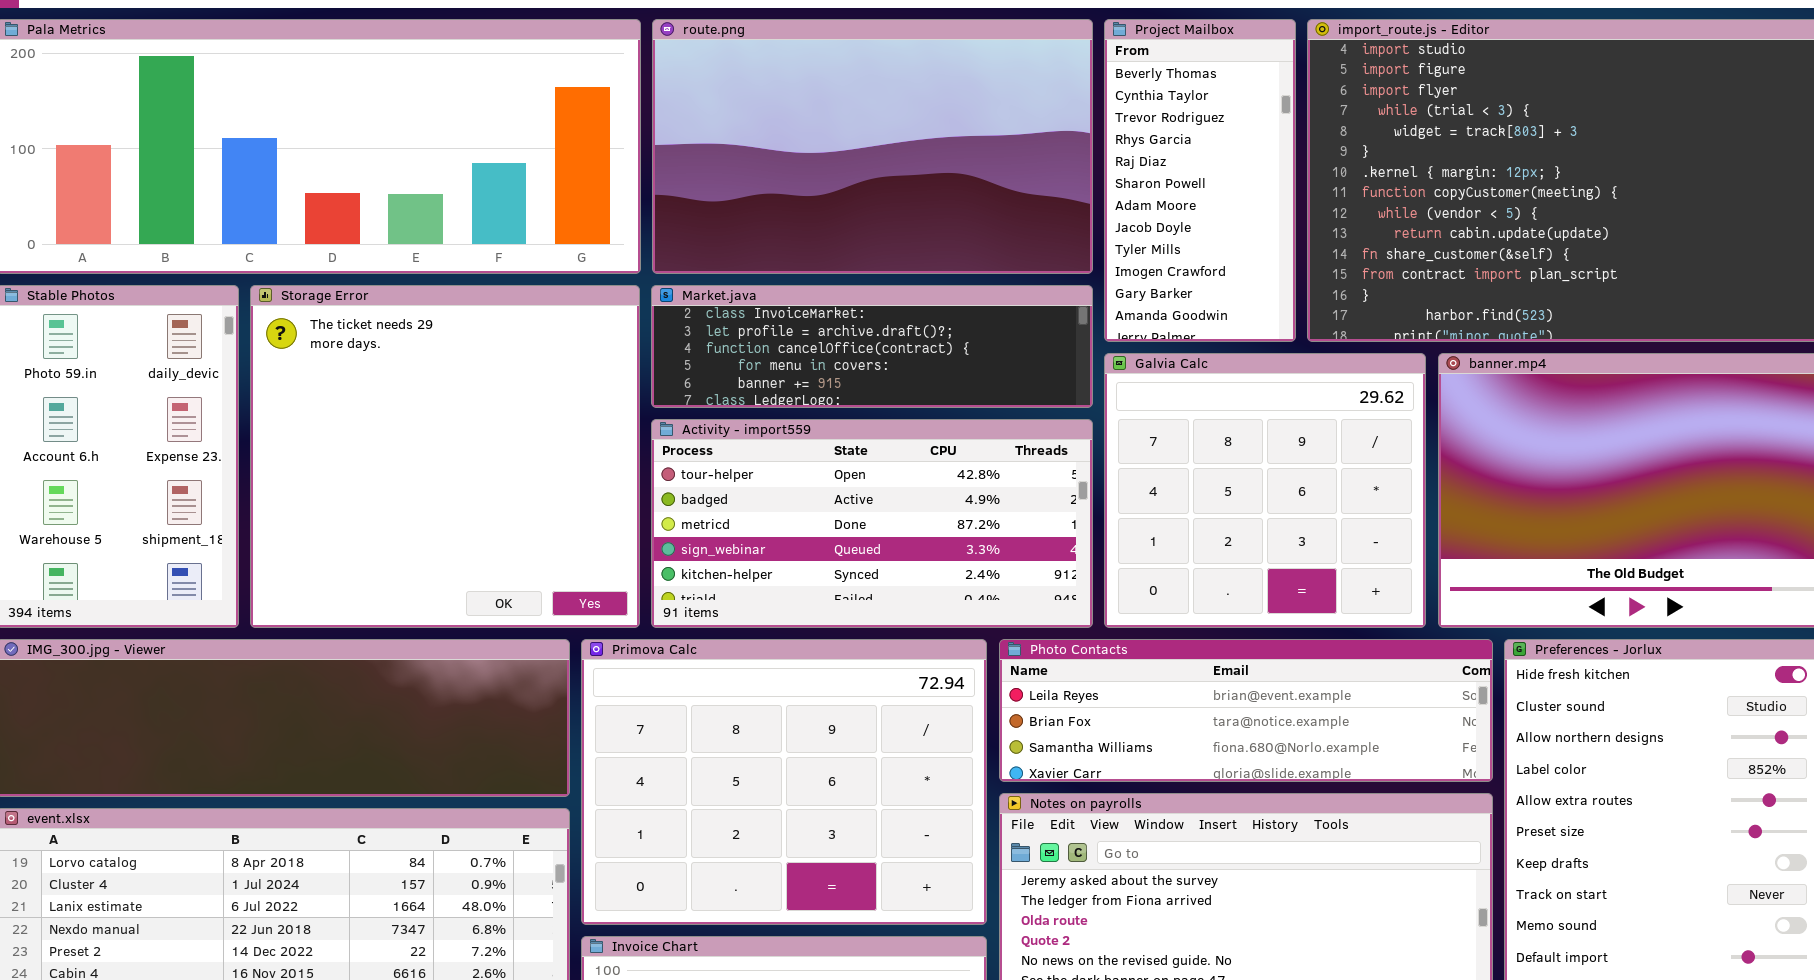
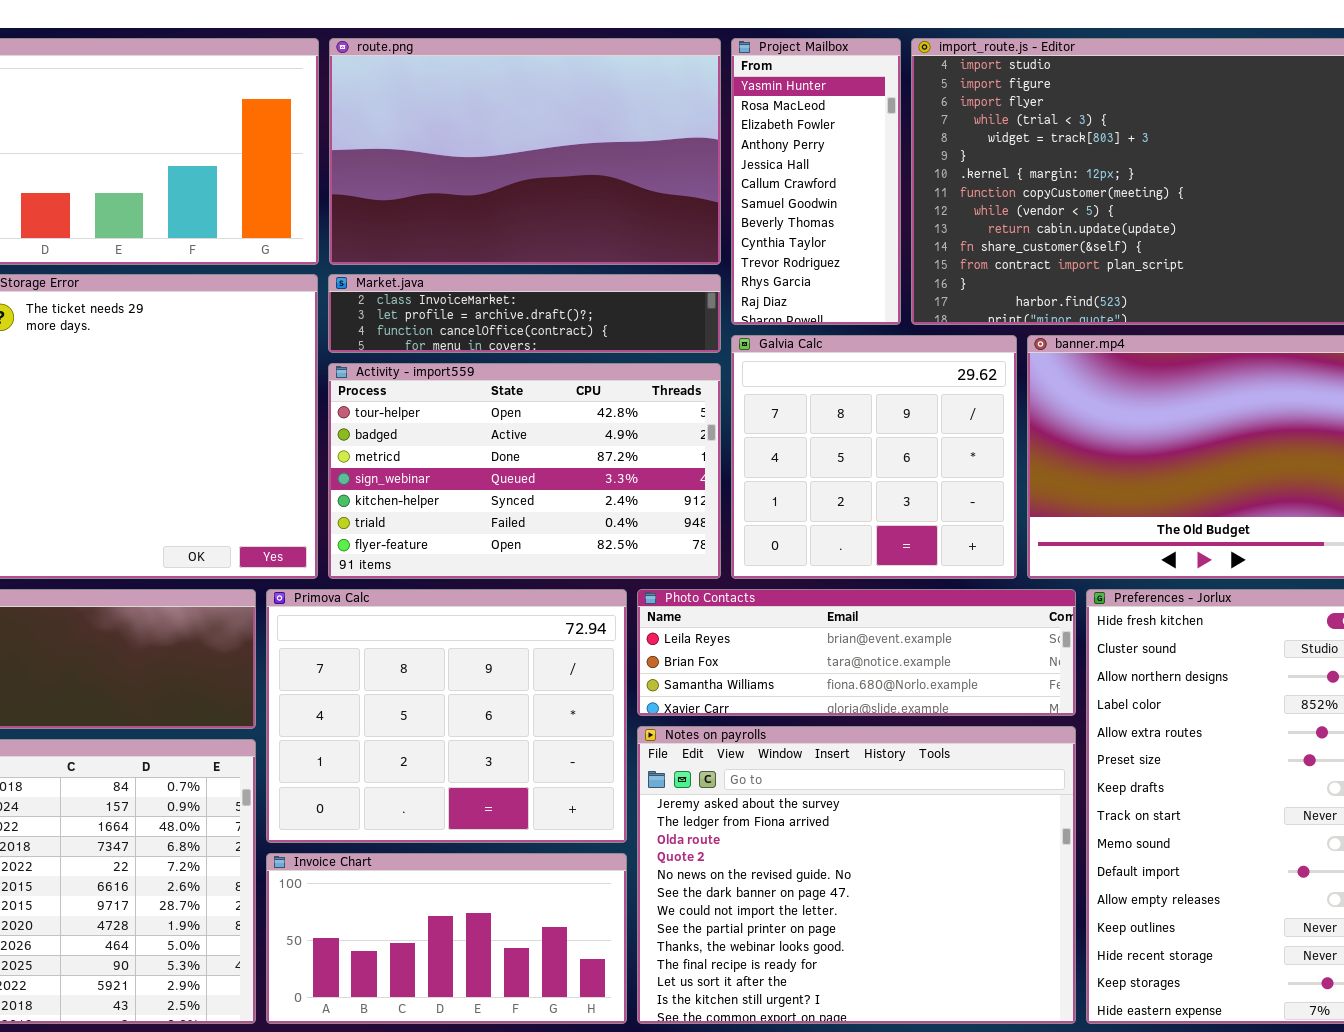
Project Mailbox: [1104,19,1296,342] -> [731,38,901,325], scrolled up 7 rows
Market.java: [651,285,1093,408] -> [328,274,721,353], resized
Activity - import559: [651,419,1093,628] -> [328,363,721,579], resized

